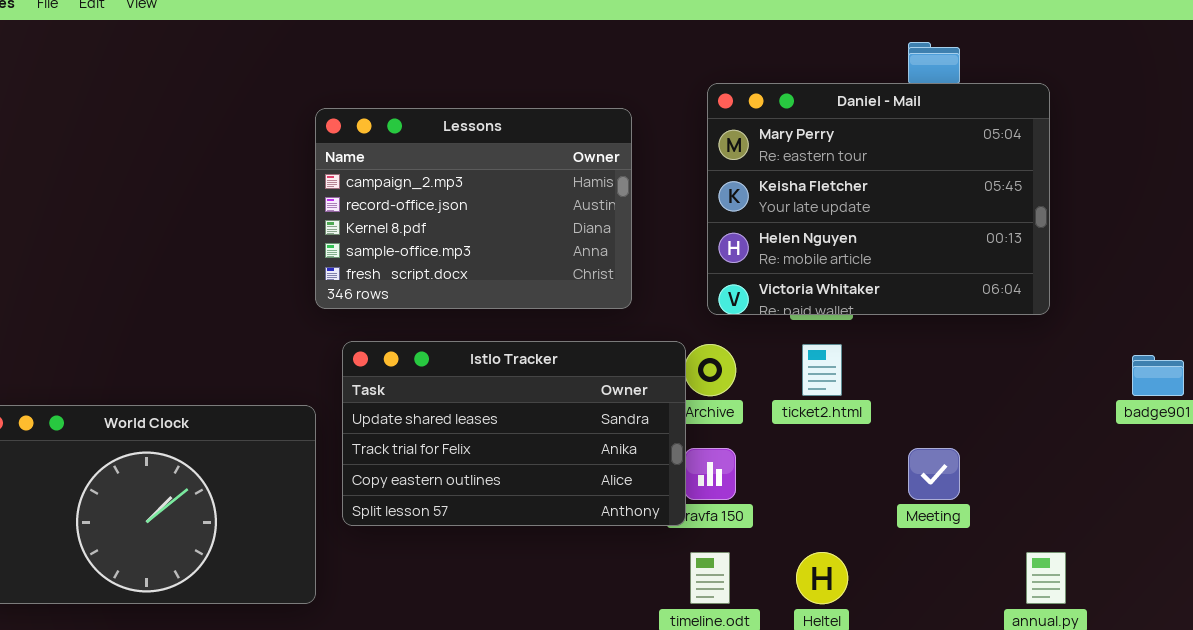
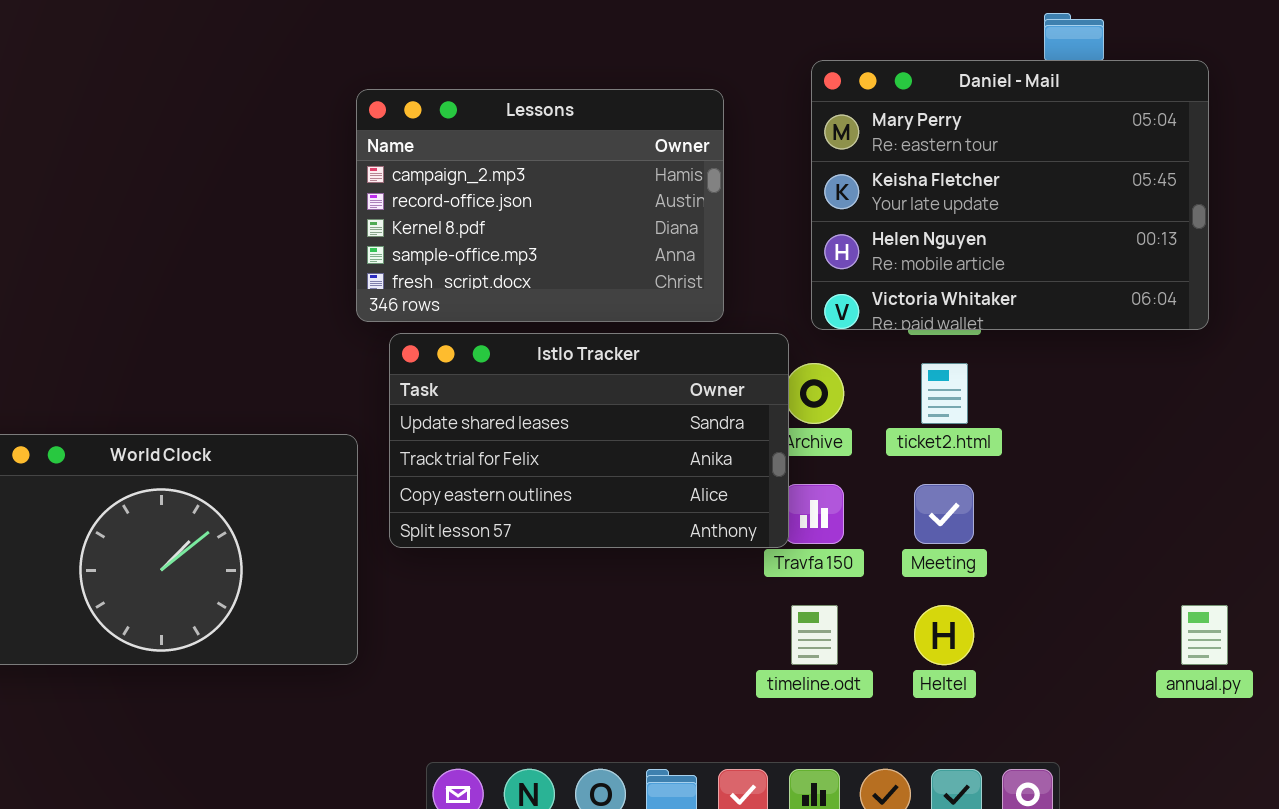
Istlo Tracker: [342,341,686,526] -> [389,333,789,548], moved
Meeting: [908,448,960,500] -> [914,484,974,544], moved

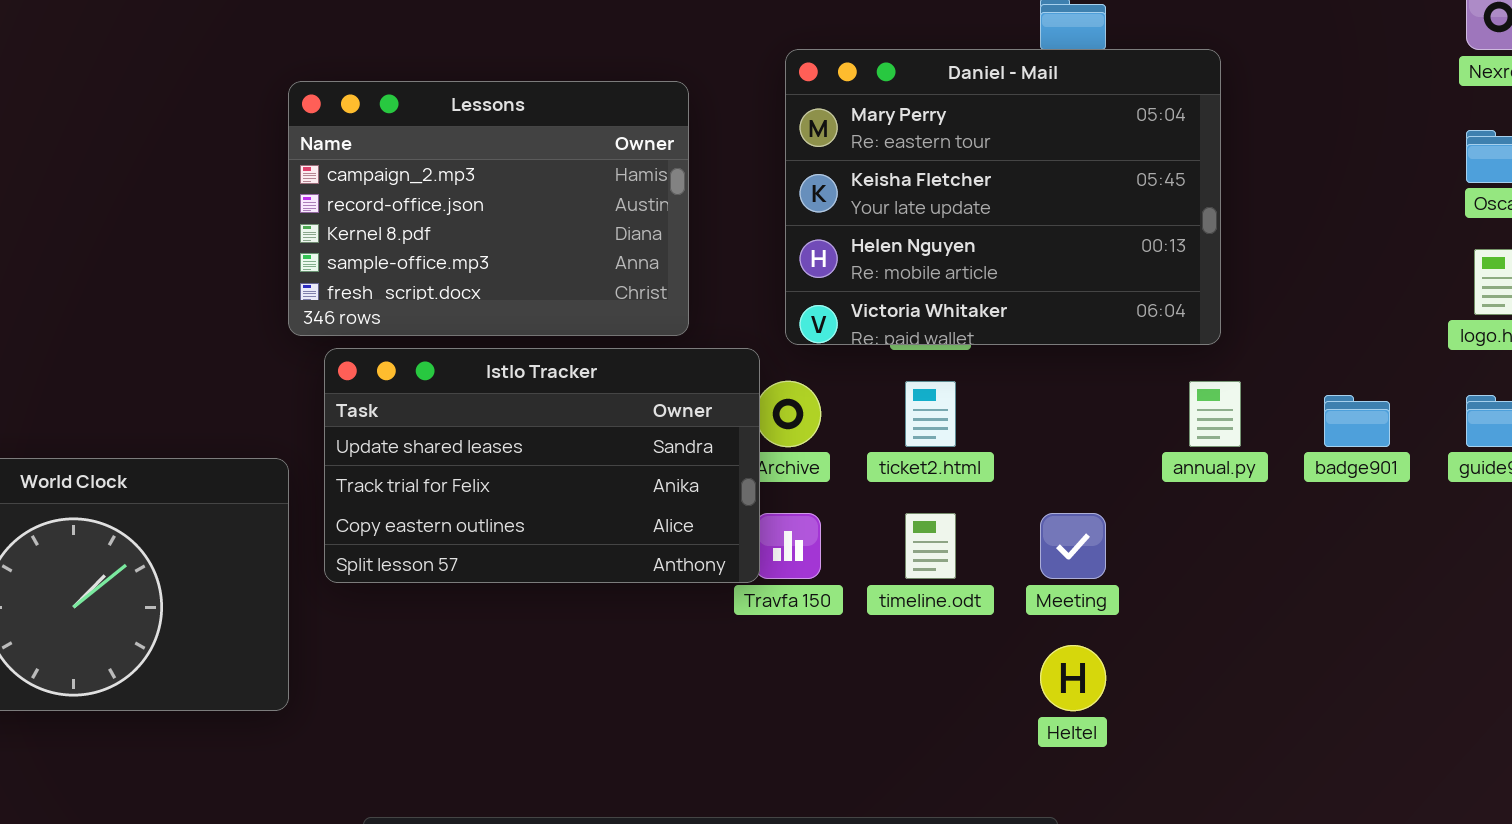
Meeting: [914,484,974,544] -> [1040,513,1106,579], moved
timeline.odt: [791,605,838,665] -> [905,513,956,579], moved
Heltel: [914,605,974,665] -> [1040,645,1106,711], moved
annual.py: [1181,605,1228,665] -> [1189,381,1241,447], moved

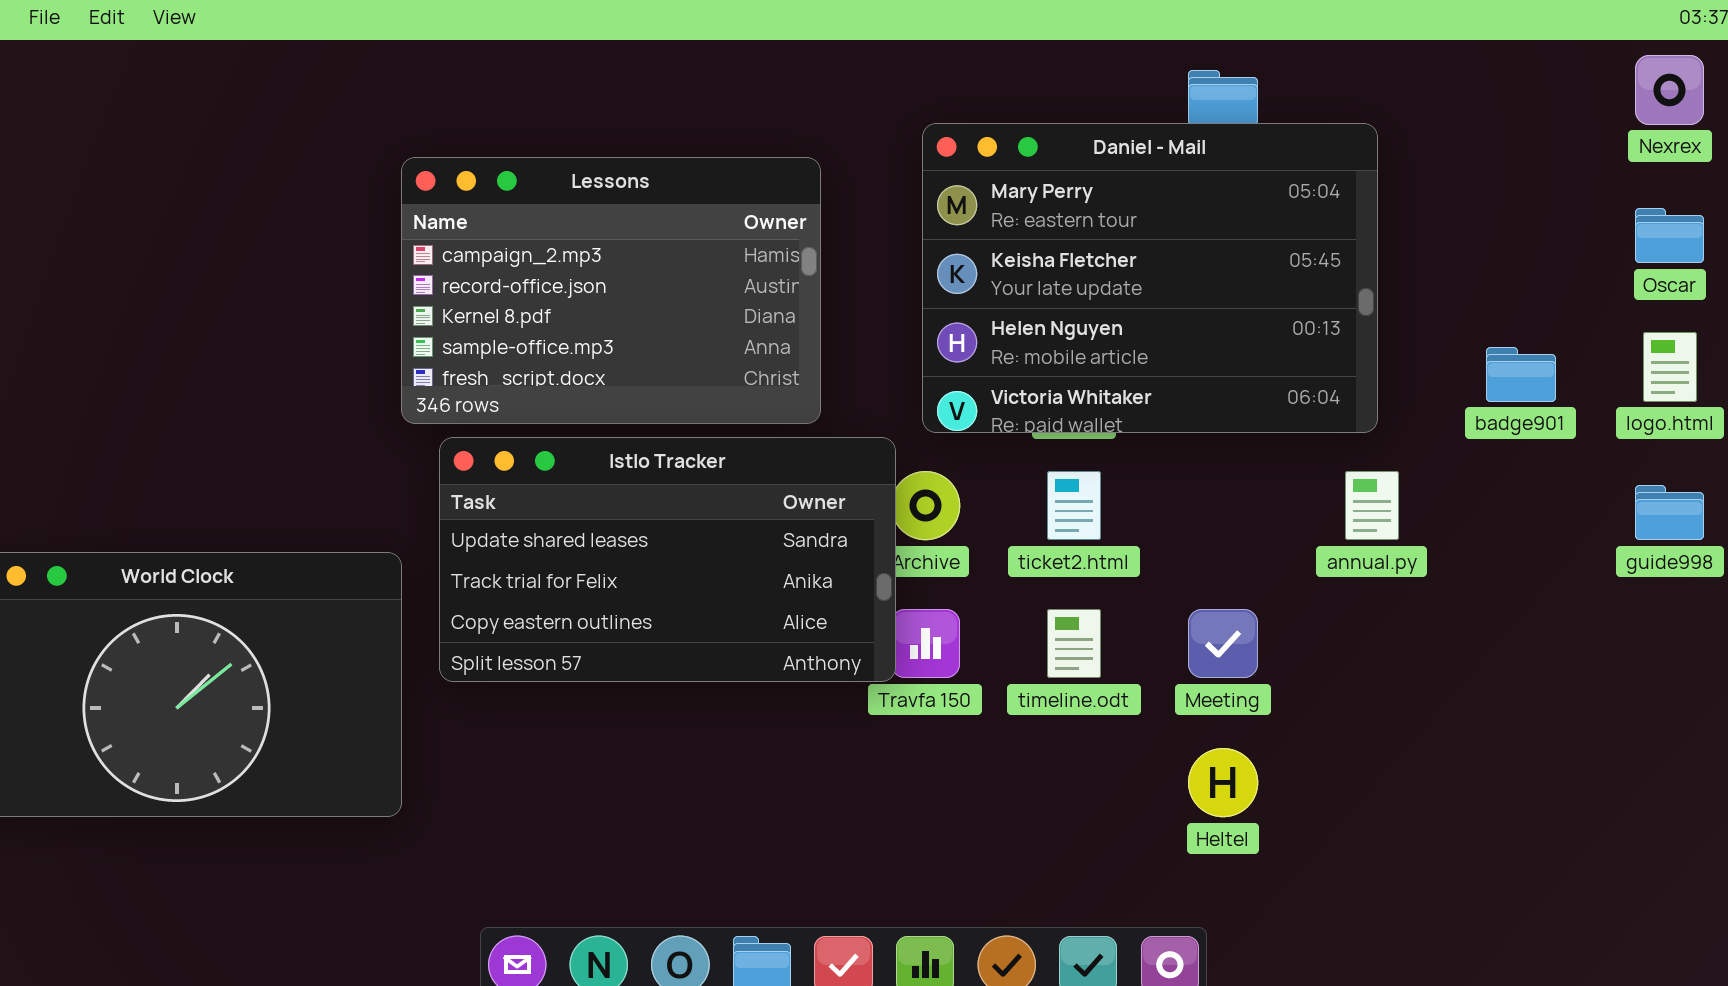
badge901: [1324,395,1390,447] -> [1486,347,1556,402], moved

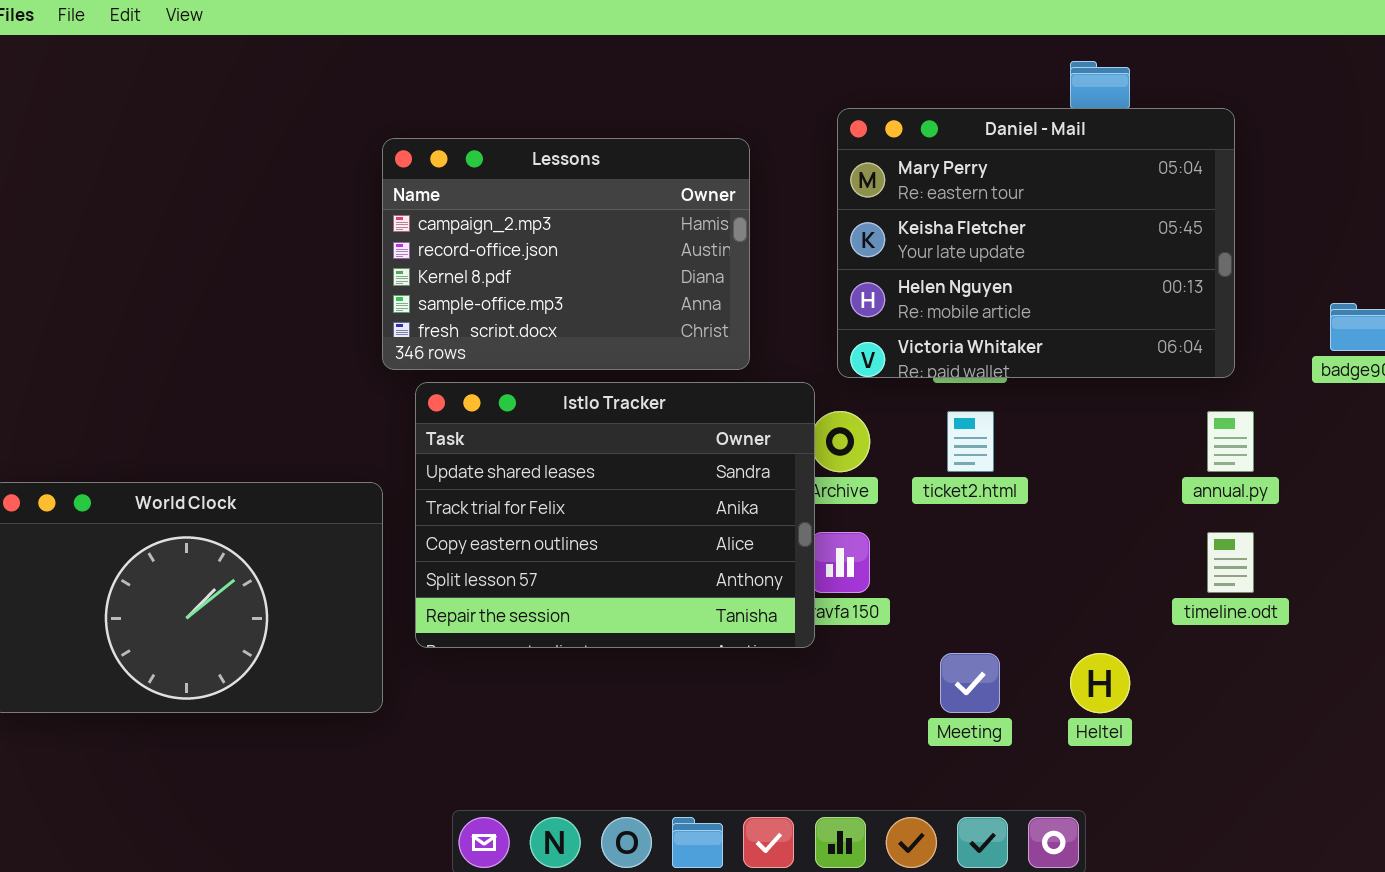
Istlo Tracker: [439,437,896,682] -> [415,382,815,648], resized
timeline.odt: [1047,609,1101,678] -> [1207,532,1254,593], moved
Meeting: [1188,609,1258,678] -> [940,653,1000,713], moved

